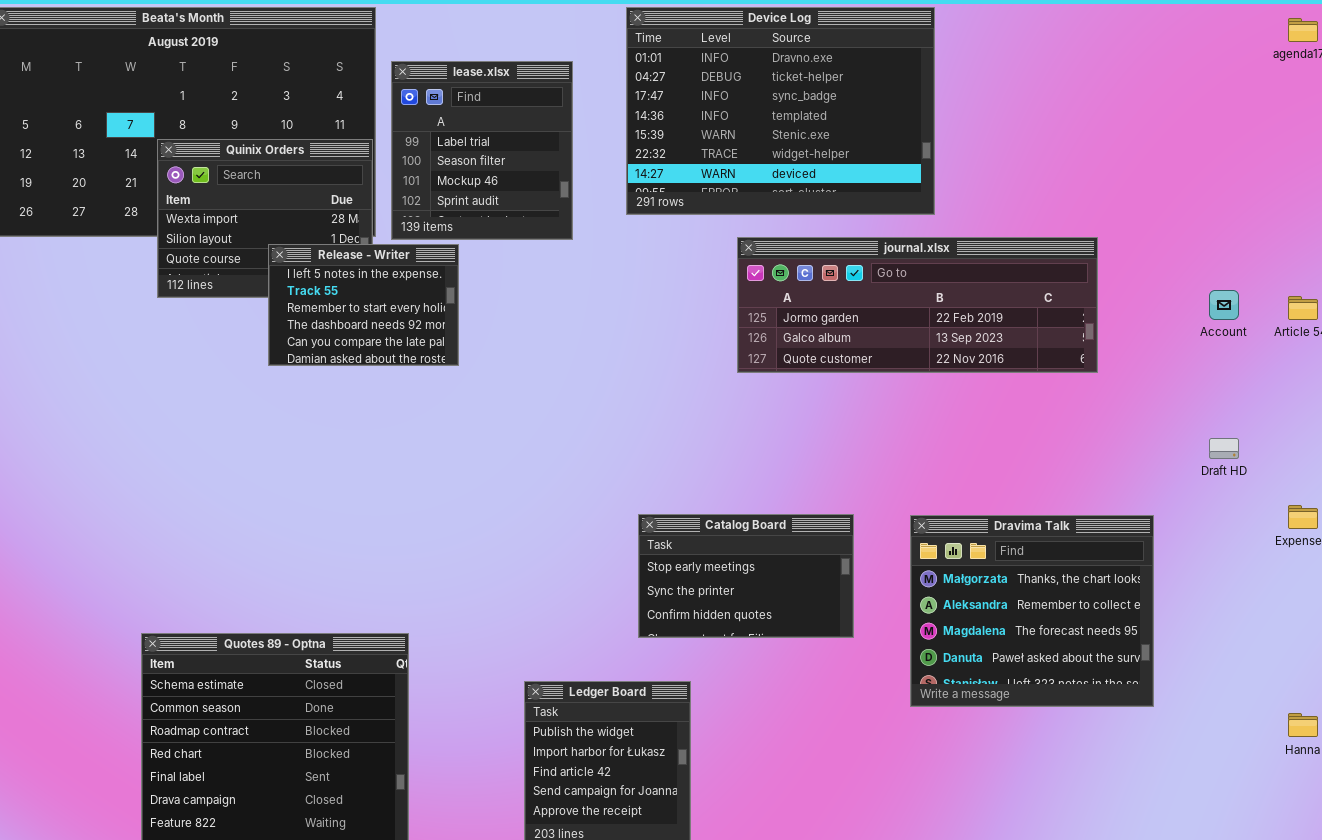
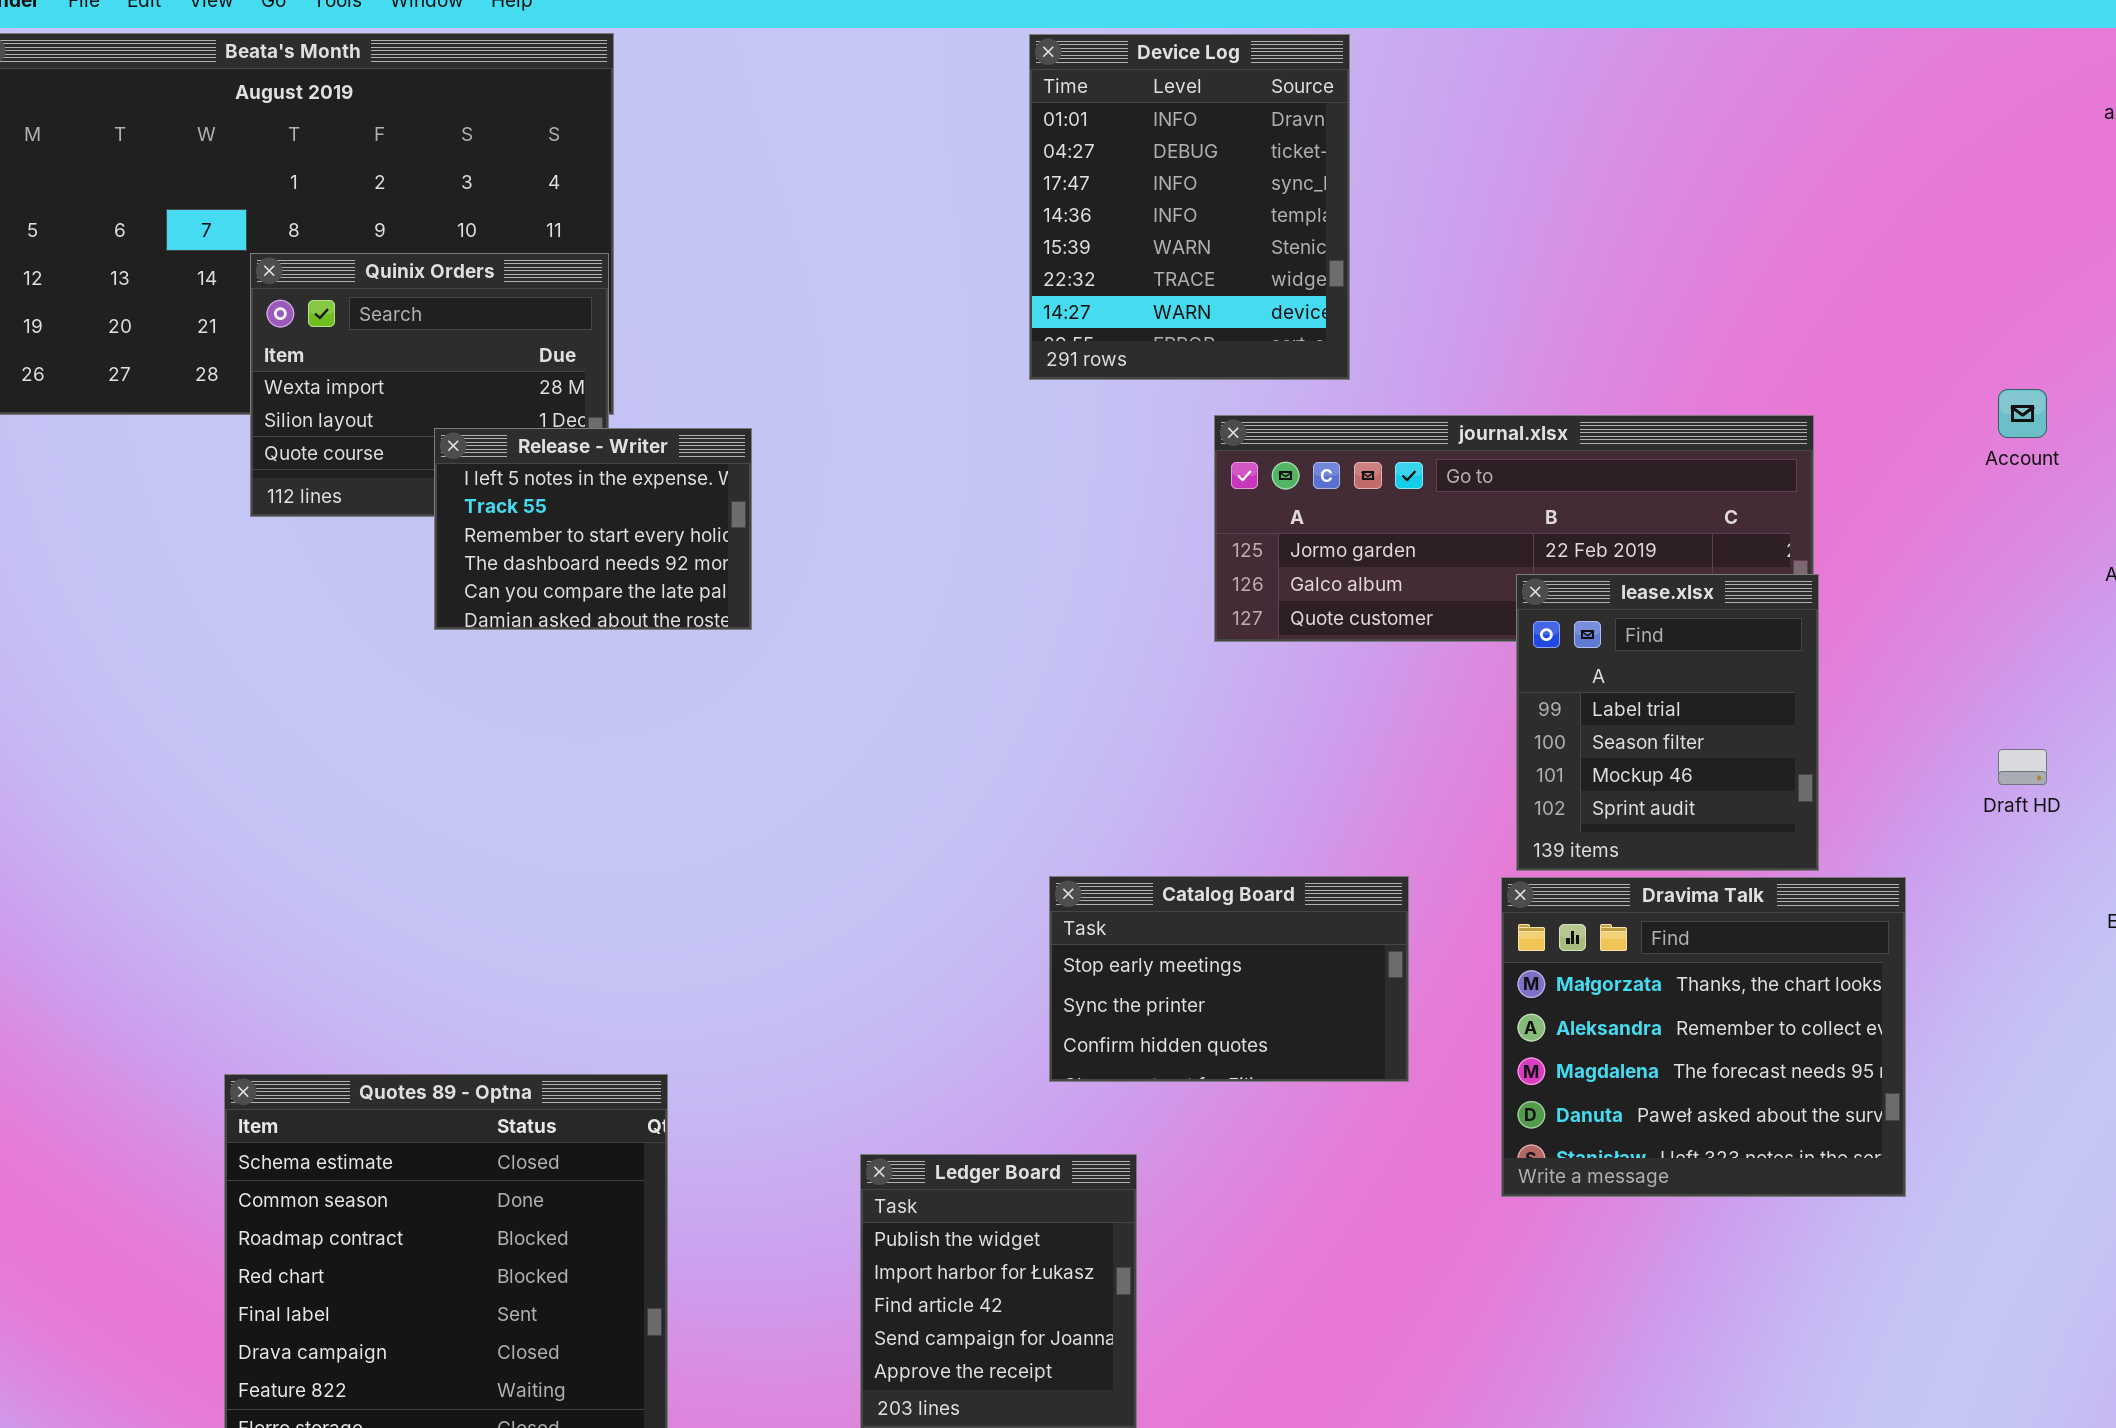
Device Log: [626,7,935,215] -> [1029,34,1350,380], resized
lease.xlsx: [391,61,573,240] -> [1516,574,1819,871], moved
Account: [1209,290,1239,320] -> [1998,389,2047,438], moved

